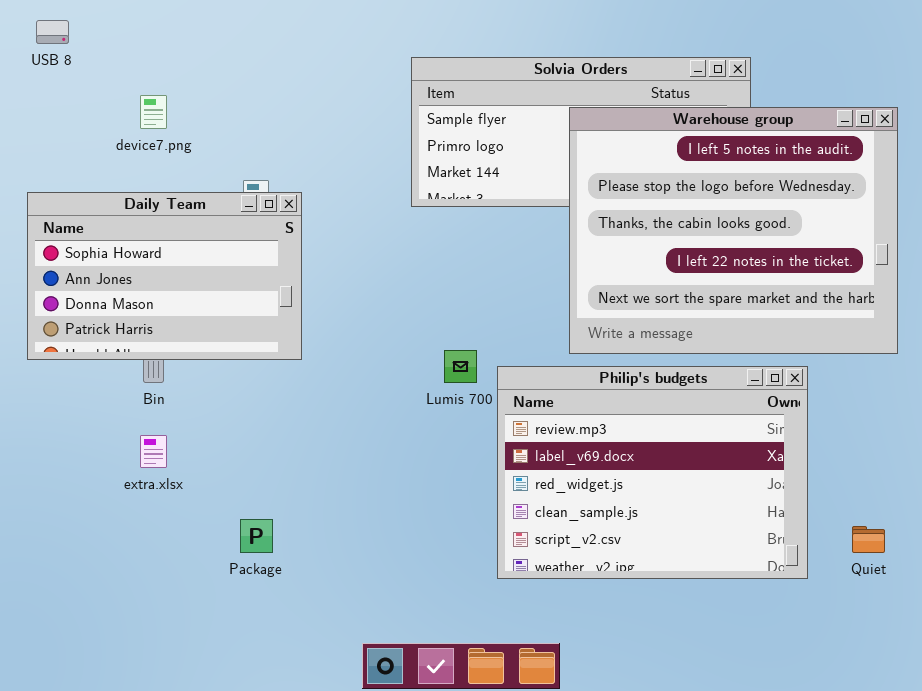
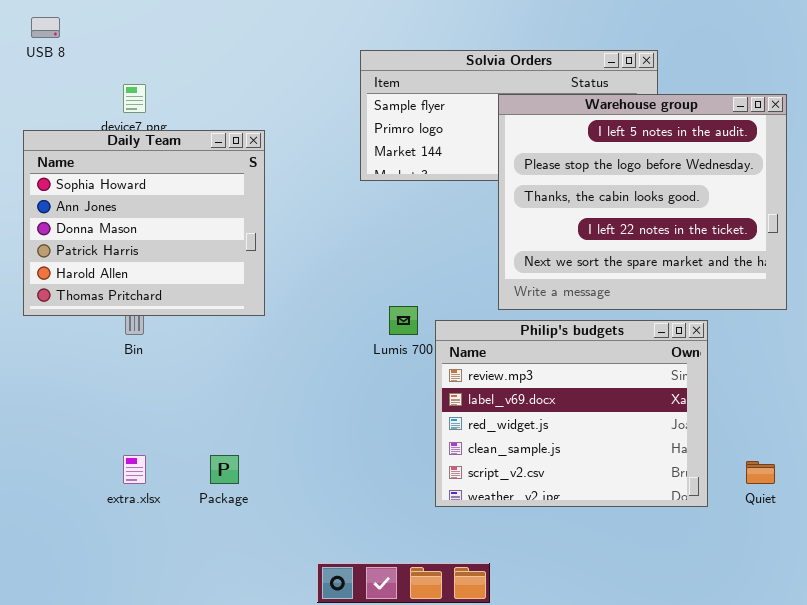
Daily Team: [27,192,302,360] -> [23,130,265,316], resized
extra.xlsx: [140,435,167,468] -> [123,455,146,484], moved

